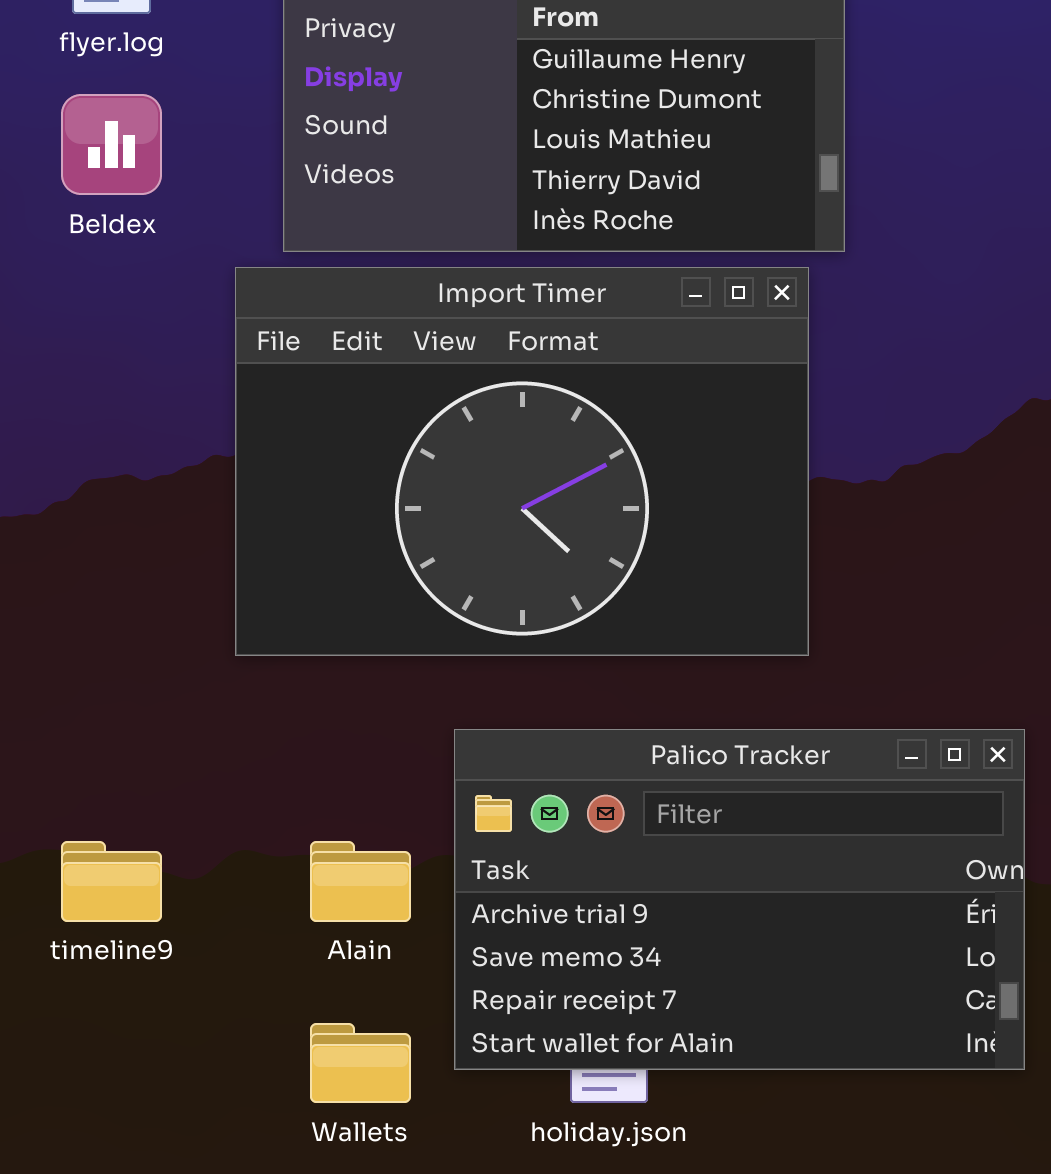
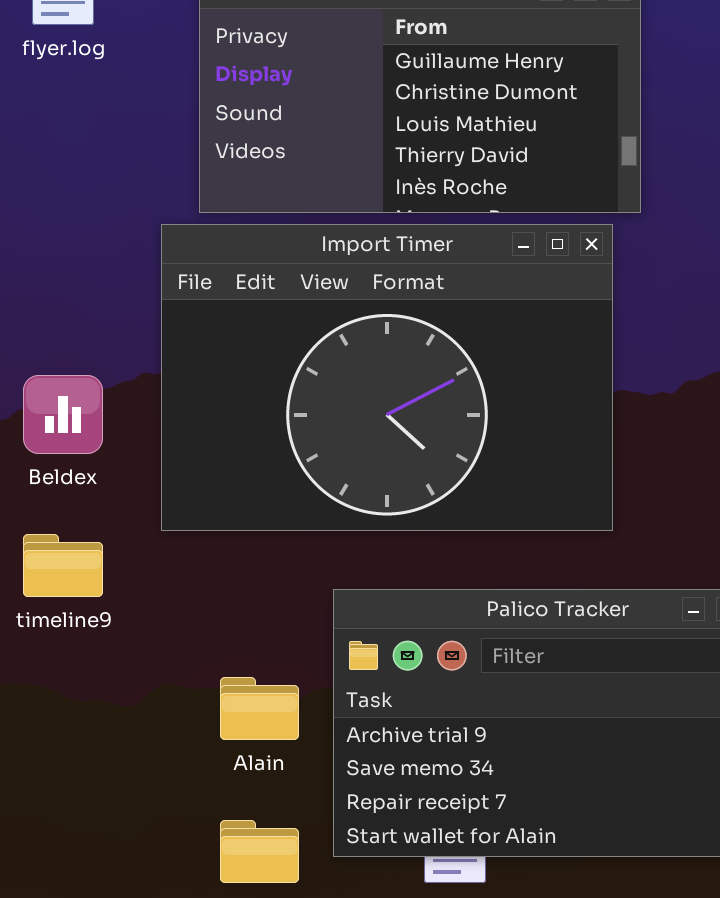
Beldex: [61,94,162,195] -> [23,375,103,454], moved
timeline9: [61,841,162,922] -> [23,534,103,597], moved

